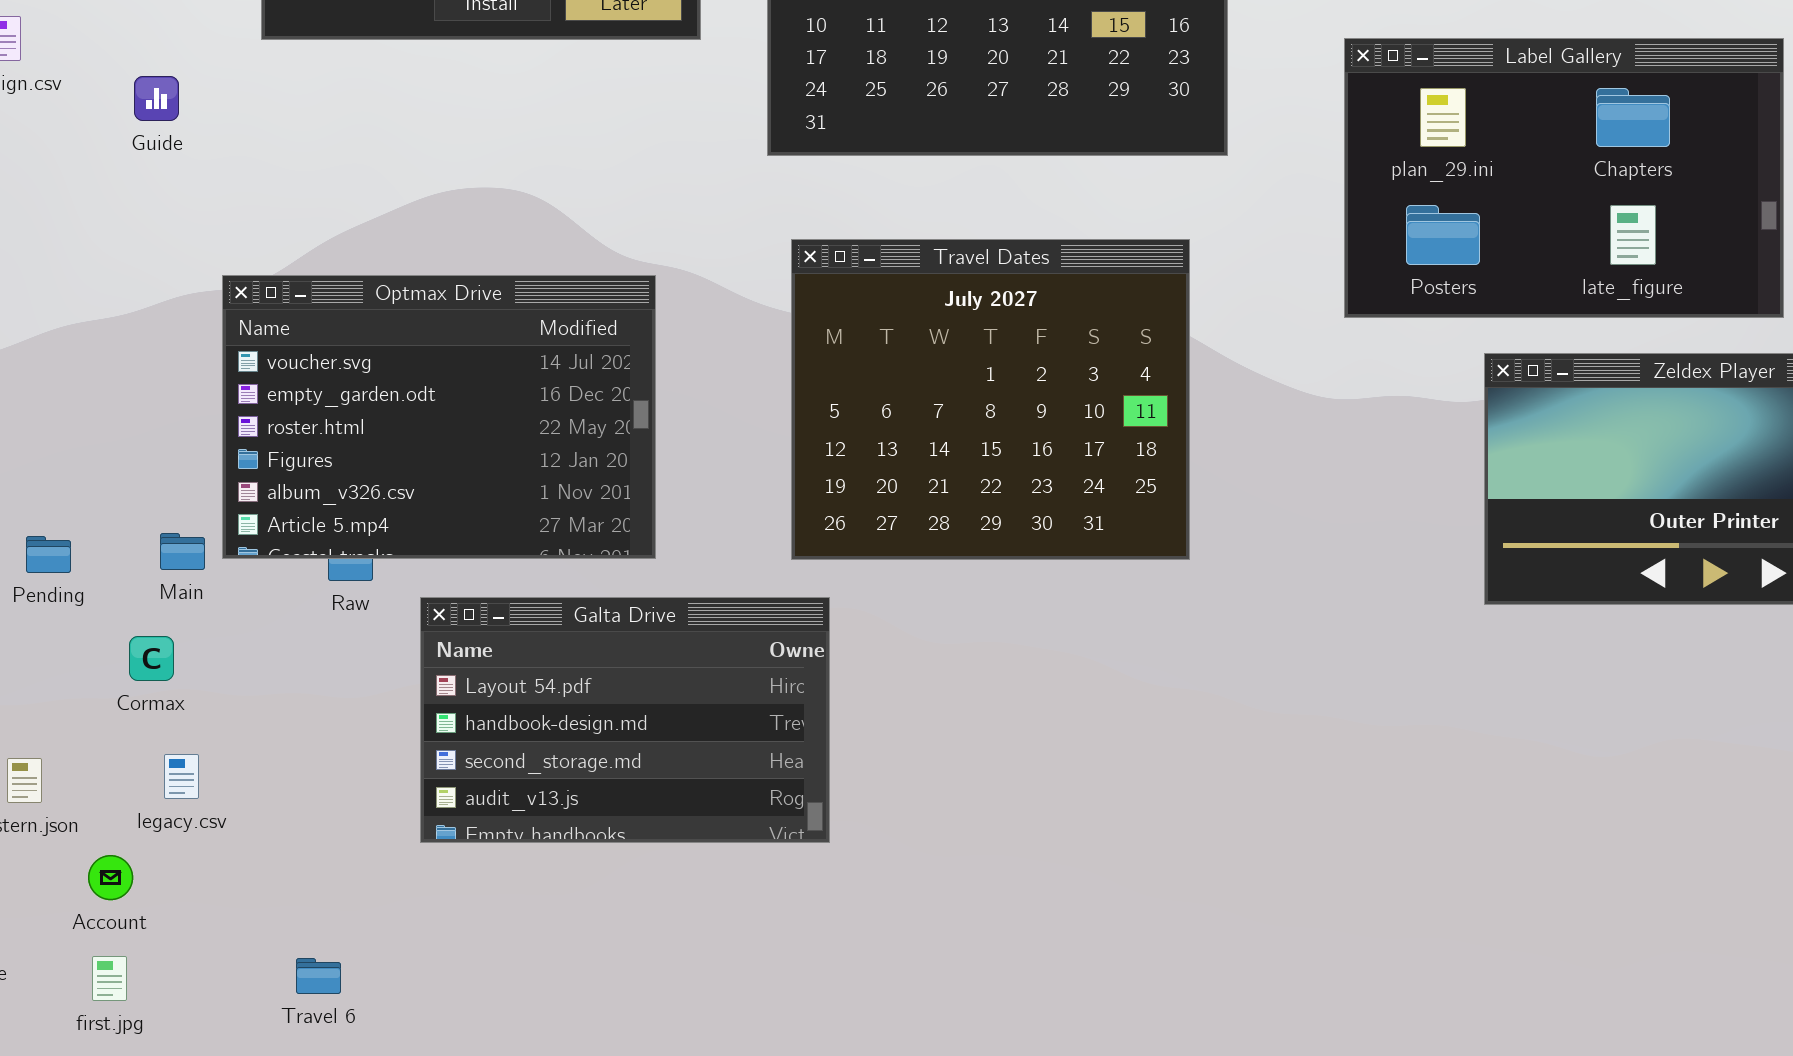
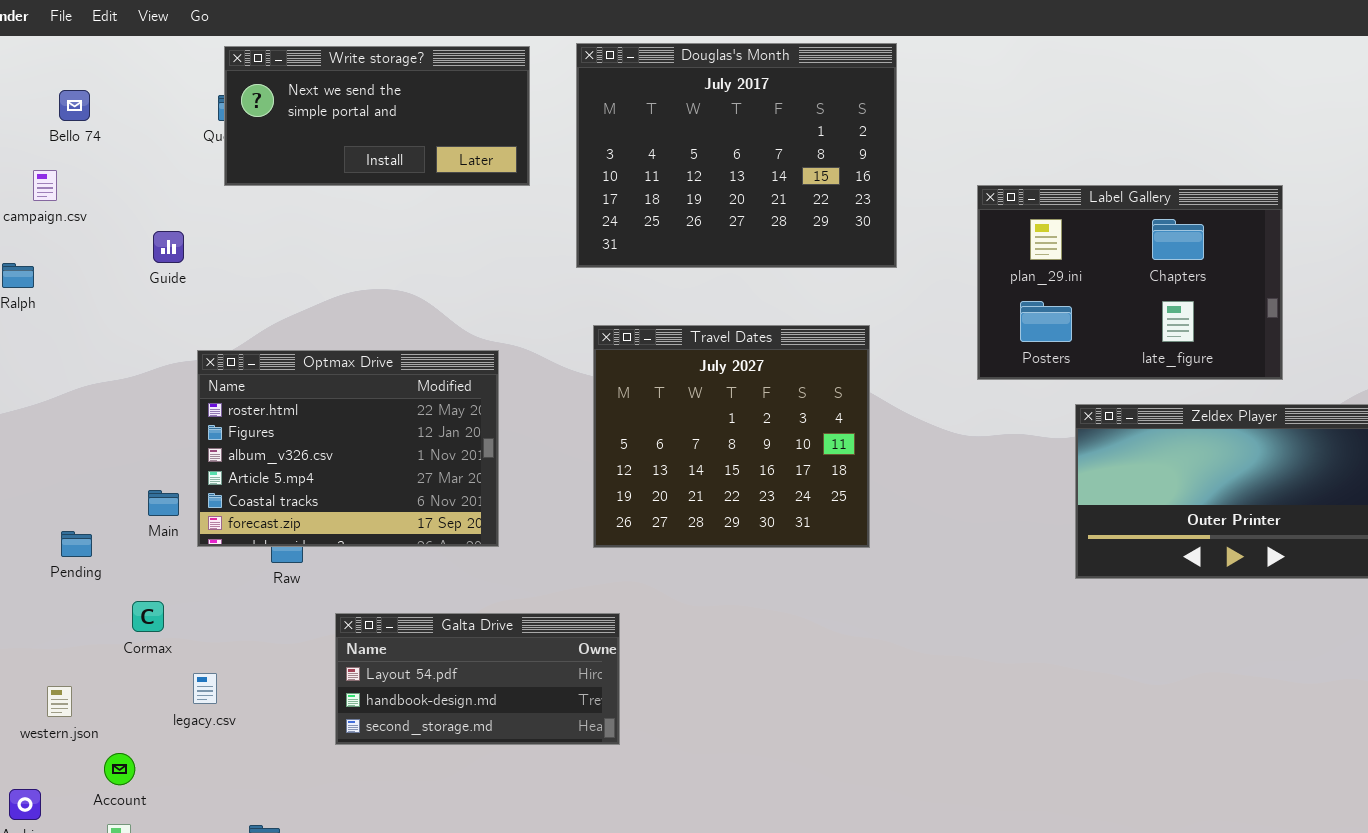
Guide: [134,76,179,121] -> [153,231,184,263], moved
Optmax Drive: [222,275,656,559] -> [197,350,499,547], scrolled down 2 rows
Main: [160,533,205,570] -> [148,490,179,516], moved
Galta Drive: [420,597,830,843] -> [335,613,620,745], resized
legacy.csv: [164,754,199,799] -> [193,673,217,704], moved

